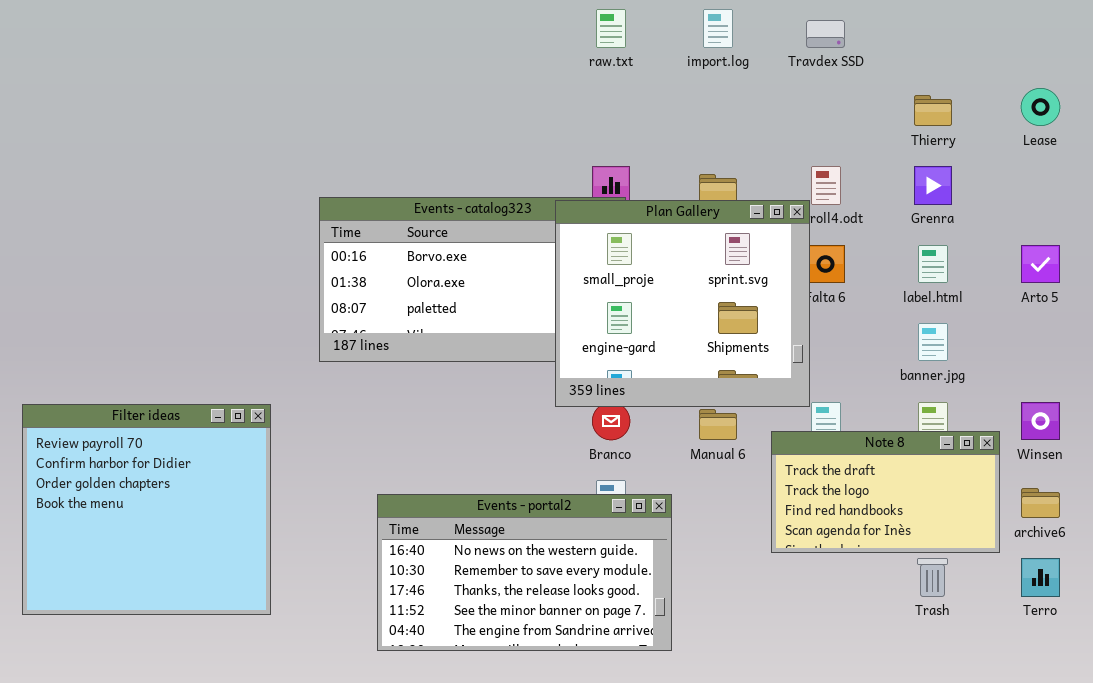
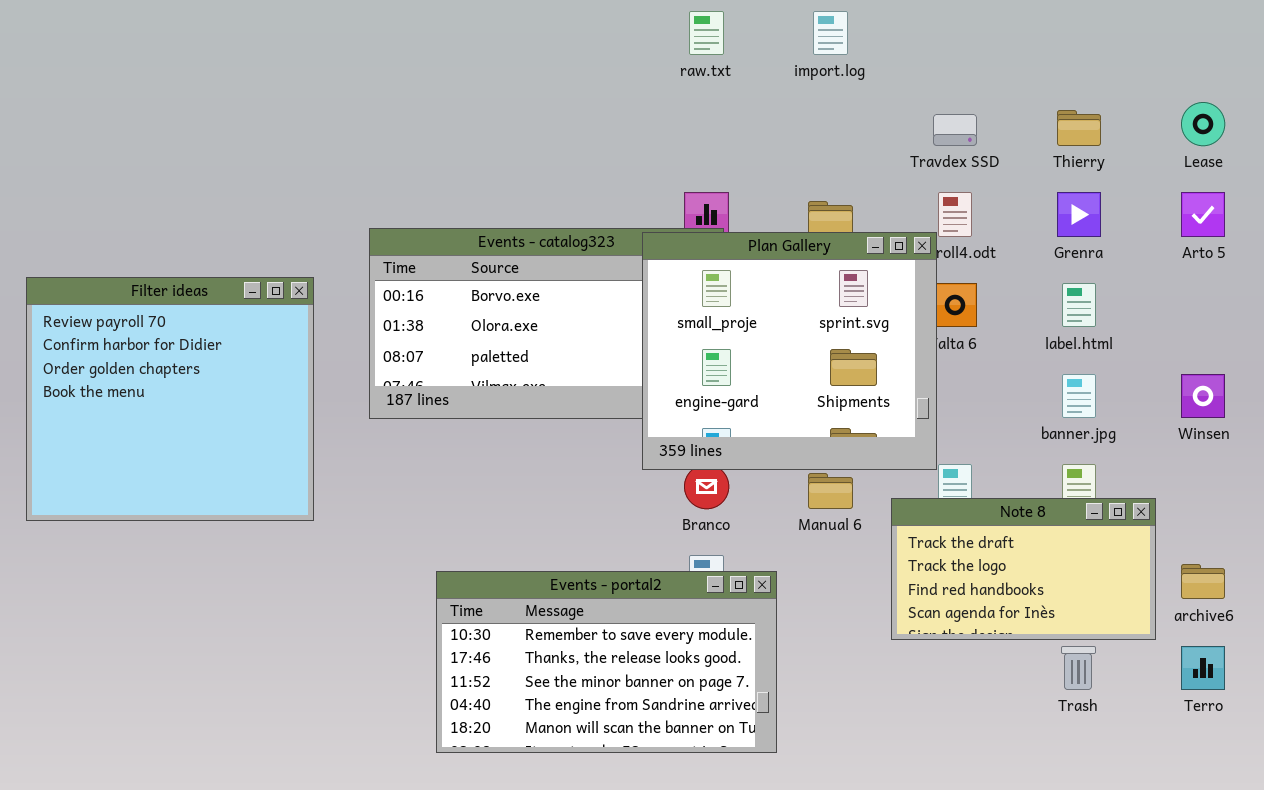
Travdex SSD: [806,20,845,48] -> [933,114,977,146], moved
Arto 5: [1021,245,1060,283] -> [1181,192,1225,237], moved
Winsen: [1021,402,1060,440] -> [1181,374,1225,418], moved
Filter ideas: [22,404,271,615] -> [26,277,314,521], moved
Events - portal2: [377,494,672,651] -> [436,571,777,753], scrolled down 1 row

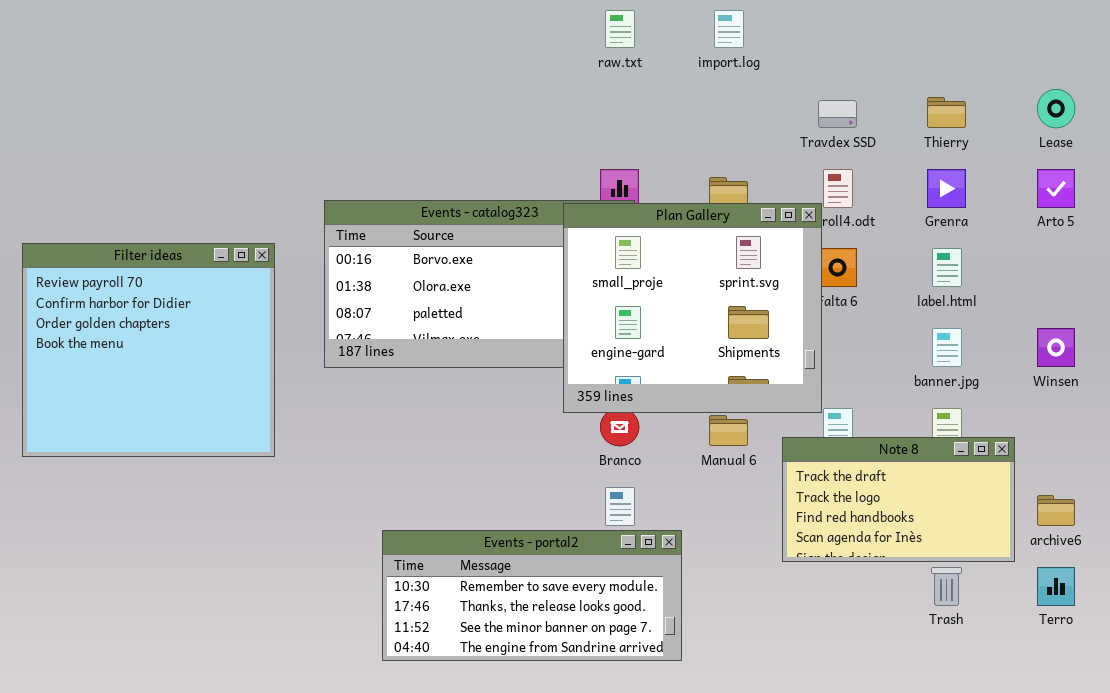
Events - portal2: [436,571,777,753] -> [382,530,682,661], resized

